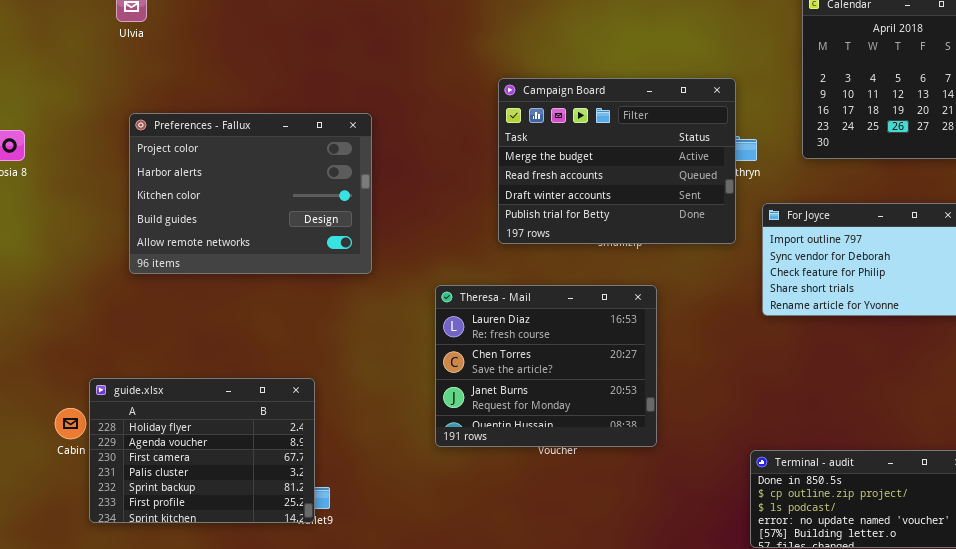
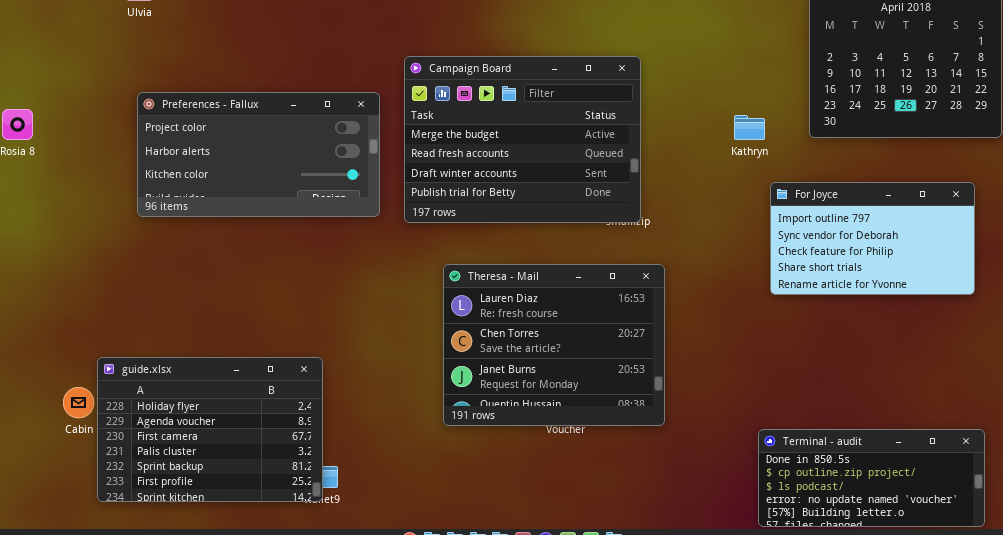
Campaign Board: [498,78,736,244] -> [404,56,641,223], moved
Preferences - Fallux: [129,113,372,274] -> [137,92,380,217], resized

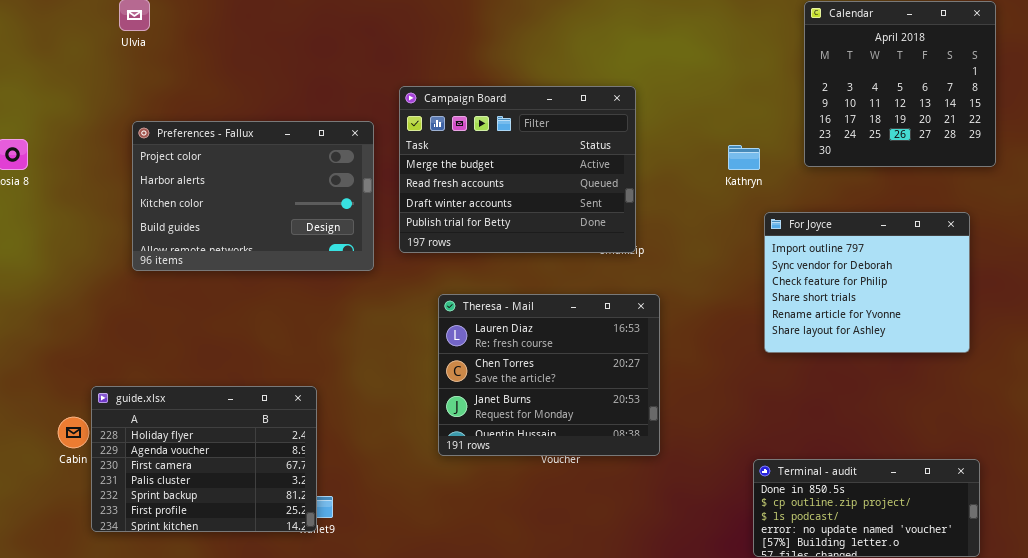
Preferences - Fallux: [137,92,380,217] -> [132,121,374,271], resized
For Joyce: [770,182,975,295] -> [764,212,970,353], resized

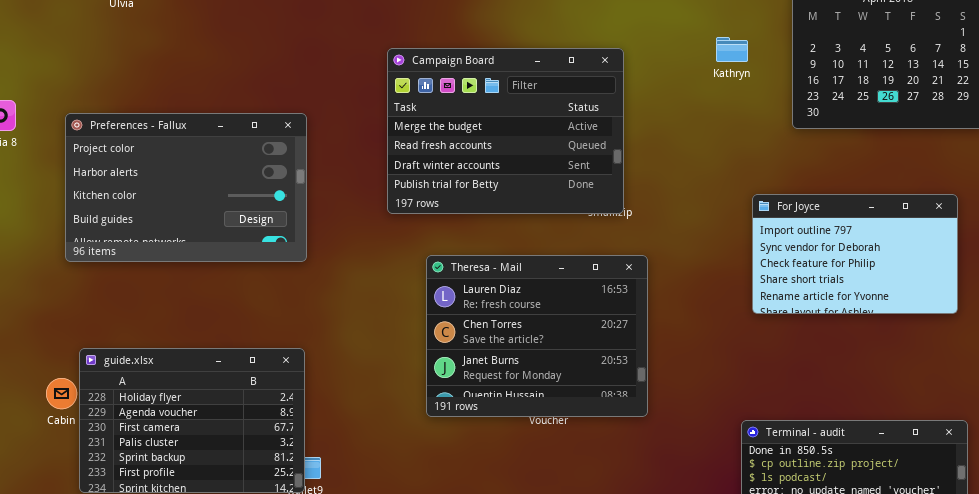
Preferences - Fallux: [132,121,374,271] -> [65,113,307,262], moved
Kathryn: [728,145,760,170] -> [716,37,748,62], moved
For Joyce: [764,212,970,353] -> [752,194,958,314], resized

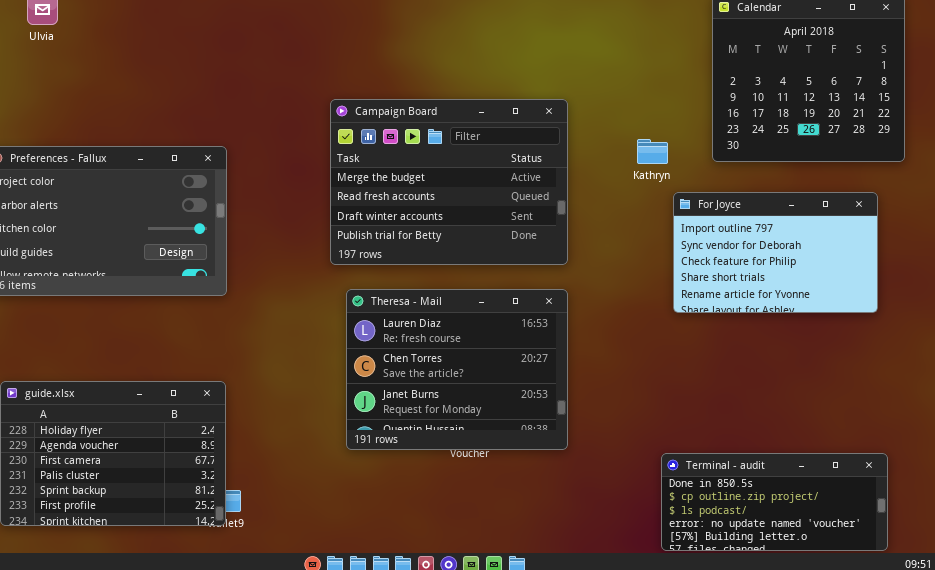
Kathryn: [716,37,748,62] -> [637,139,668,164], moved
Campaign Board: [387,48,624,214] -> [330,99,568,265], moved
For Joyce: [752,194,958,314] -> [673,192,878,313], moved

